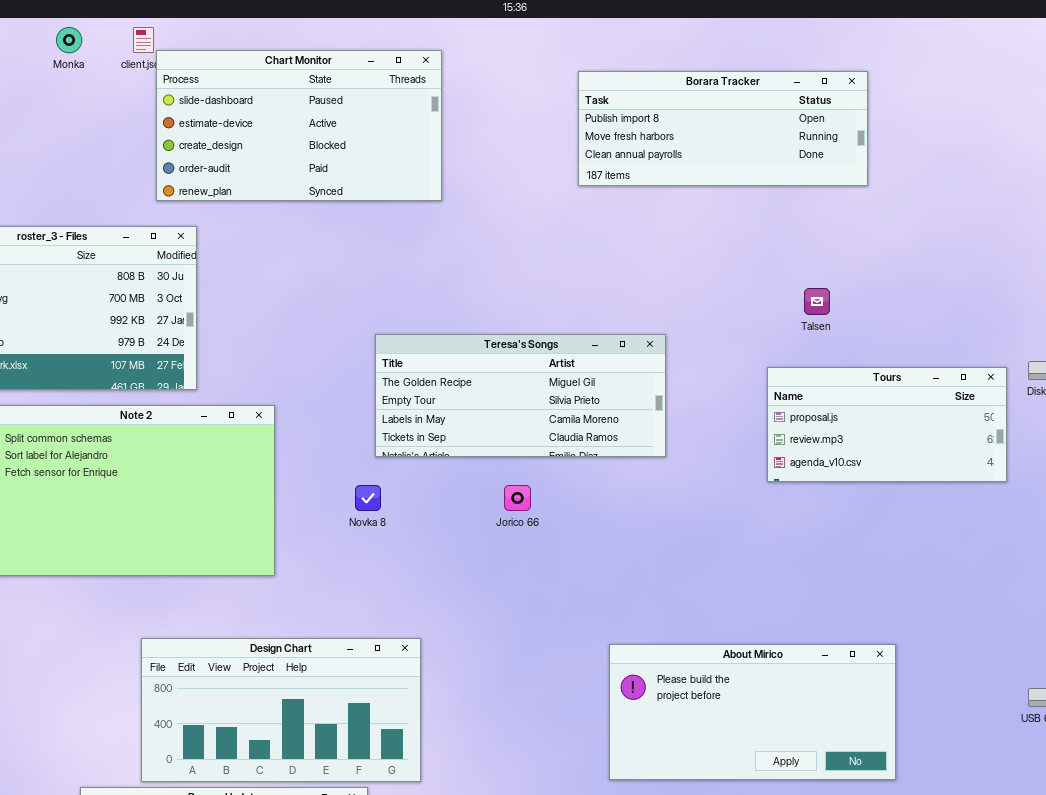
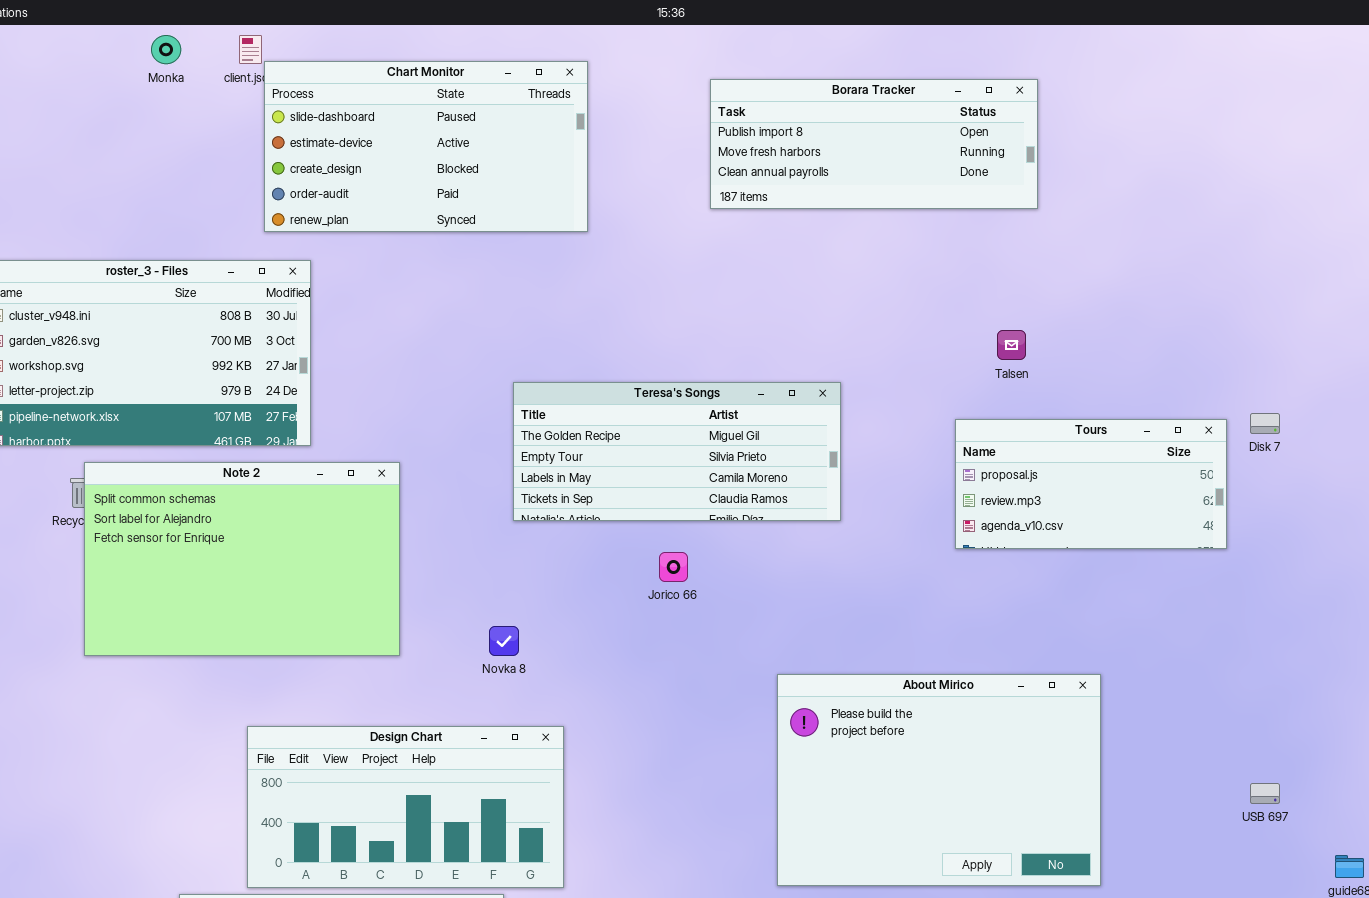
Borara Tracker: [578,71,868,186] -> [710,79,1038,209], moved
Novka 8: [355,485,381,511] -> [489,626,519,656], moved
About Mirico: [609,644,896,780] -> [777,674,1101,886], resized

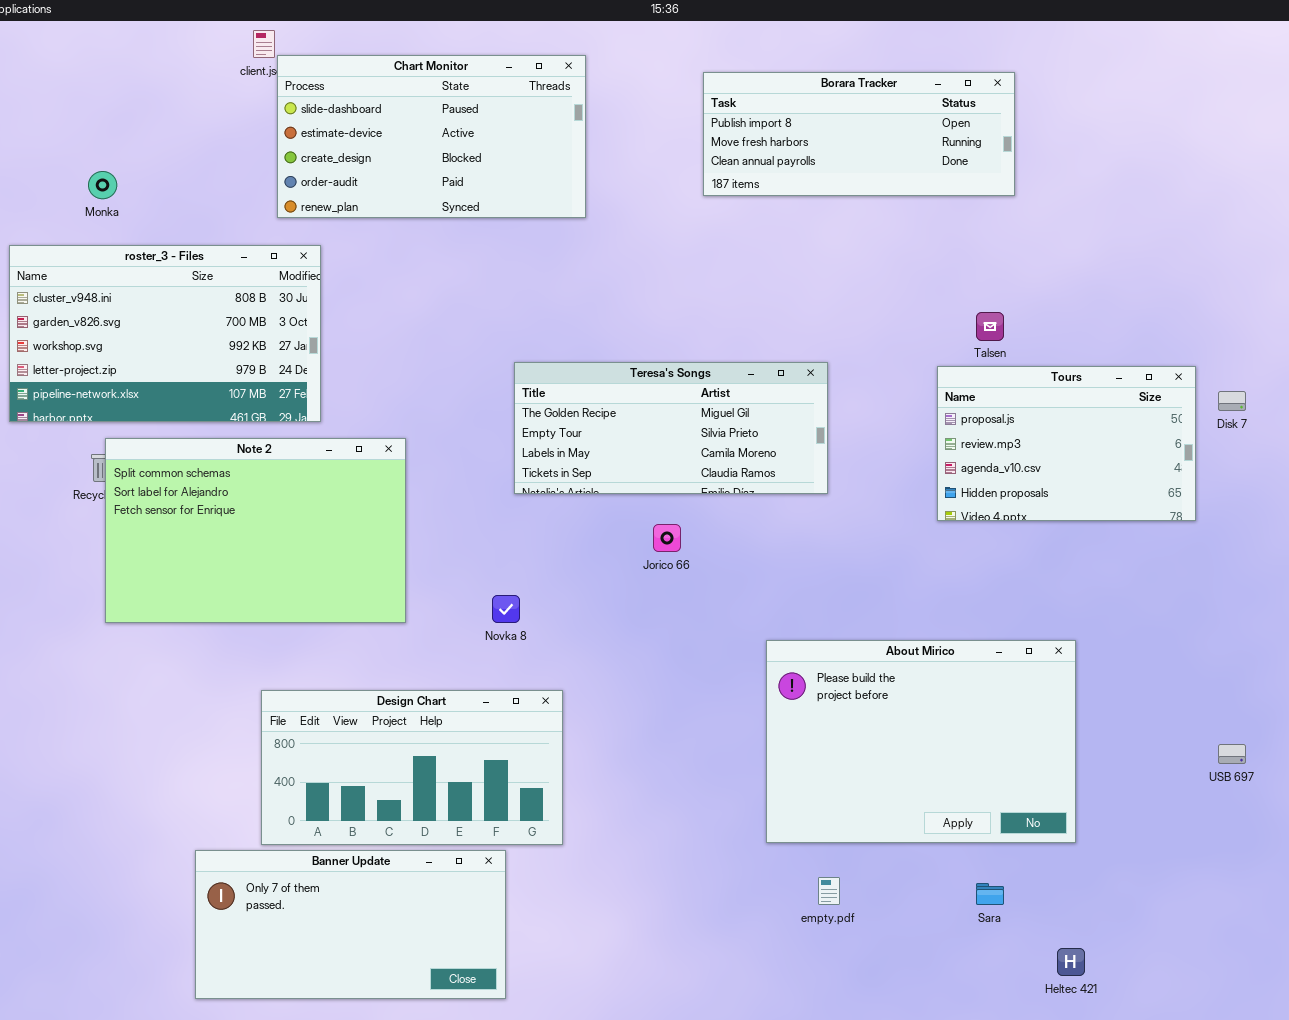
Monka: [151,35,181,64] -> [88,171,117,199], moved
Tours: [955,419,1227,549] -> [937,366,1196,521], resized

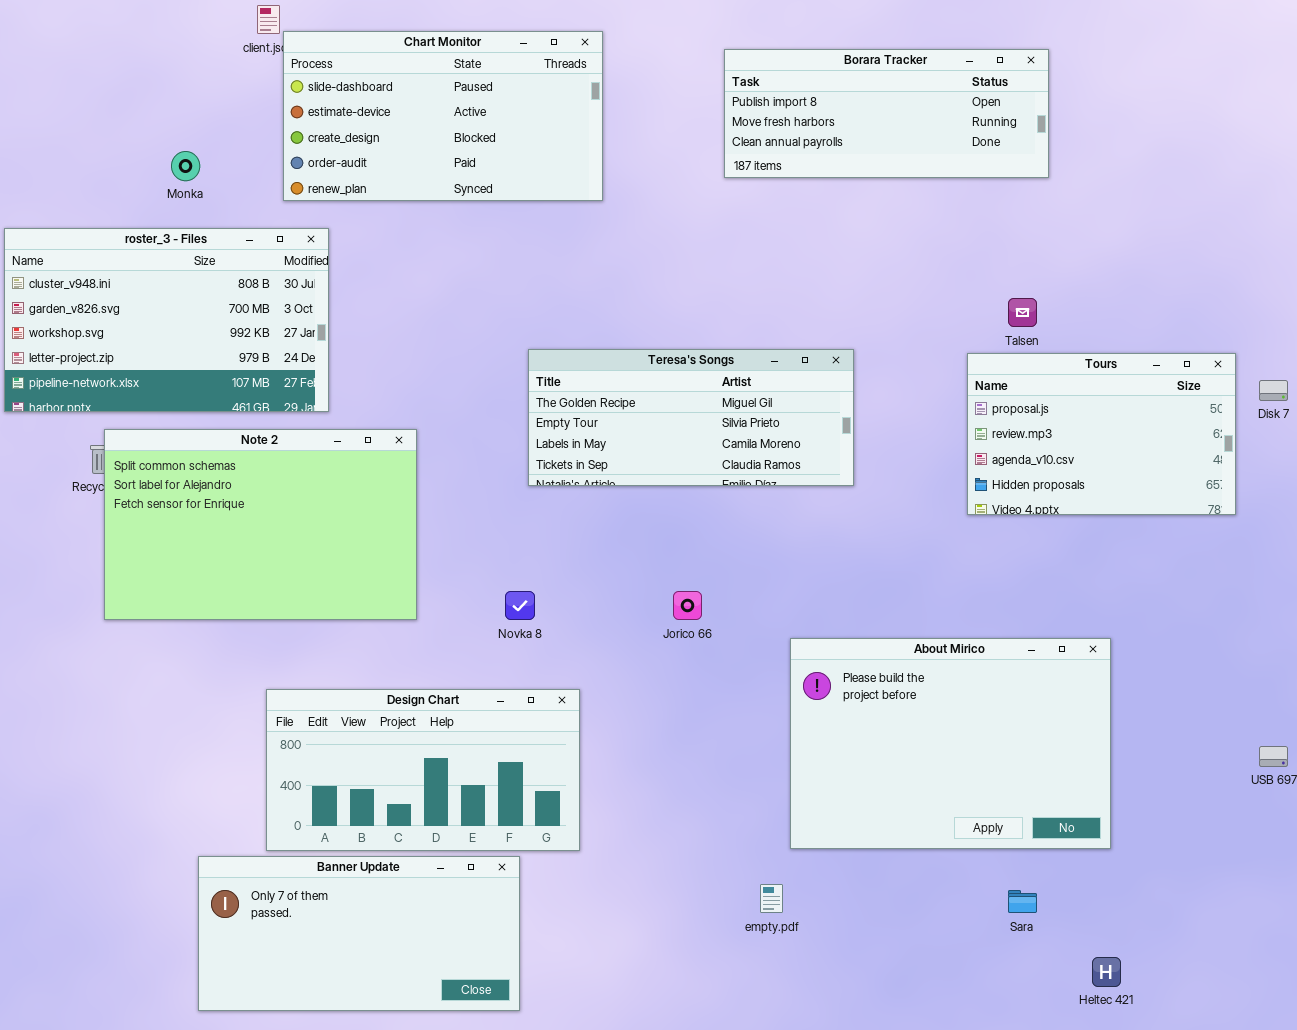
Monka: [88,171,117,199] -> [171,151,200,181], moved
Jorico 66: [653,524,681,552] -> [673,591,702,620], moved
empty.pdf: [818,877,840,905] -> [760,884,783,913], moved

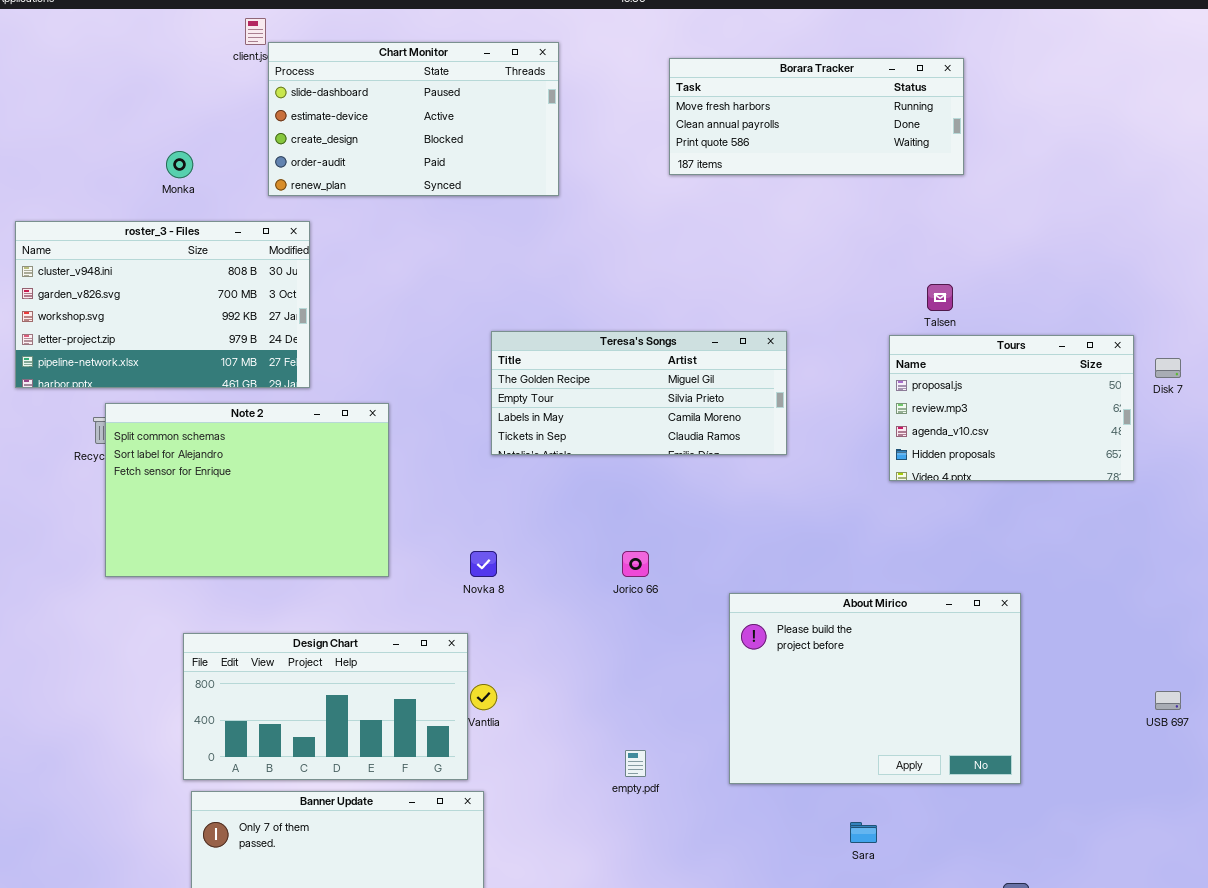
Borara Tracker: [724,49,1049,178] -> [669,58,964,175], scrolled down 1 row
Design Chart: [266,689,580,851] -> [183,633,468,780], moved
empty.pdf: [760,884,783,913] -> [625,750,646,777], moved
Sara: [1008,890,1037,913] -> [850,822,877,843], moved

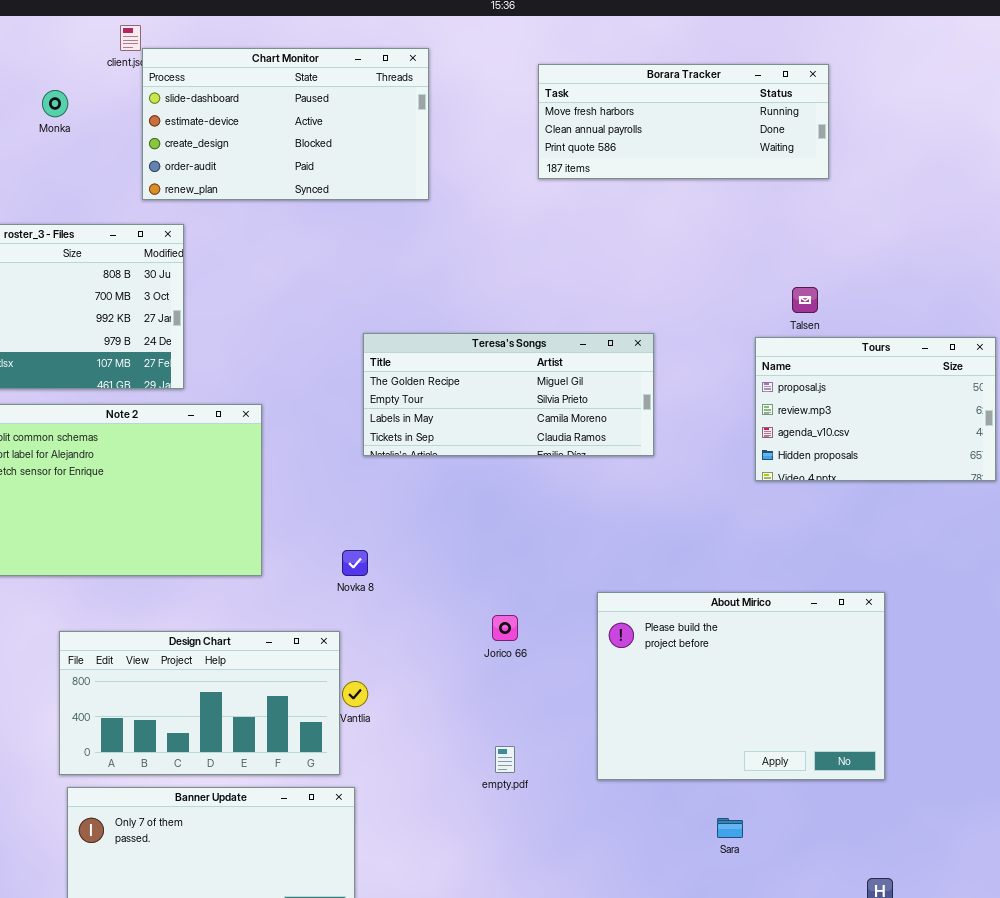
Monka: [166,151,193,178] -> [42,90,68,117], moved
Jorico 66: [622,551,649,577] -> [492,615,518,641], moved

